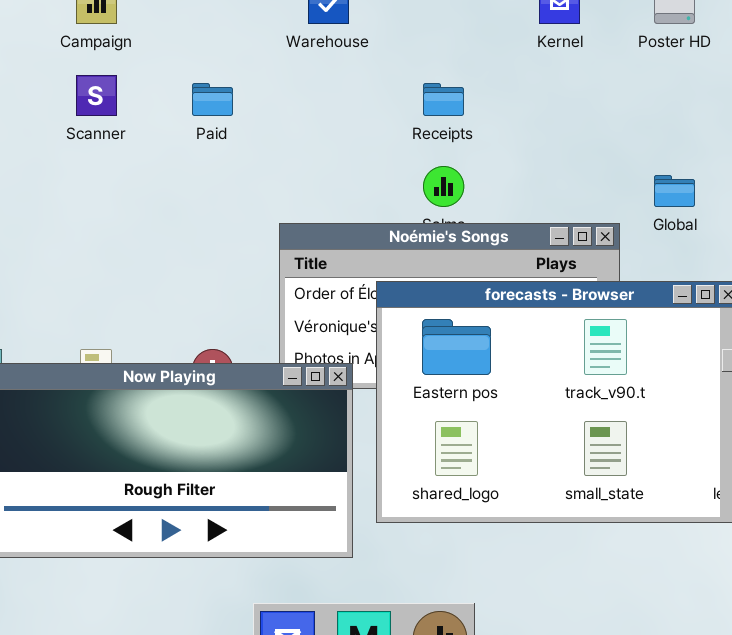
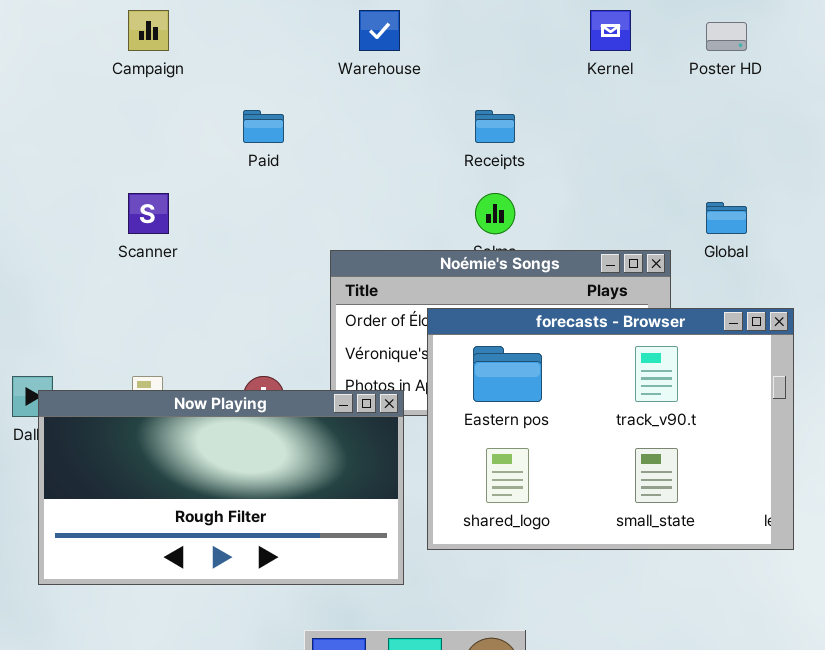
Scanner: [76,75,117,116] -> [128,193,169,234], moved

